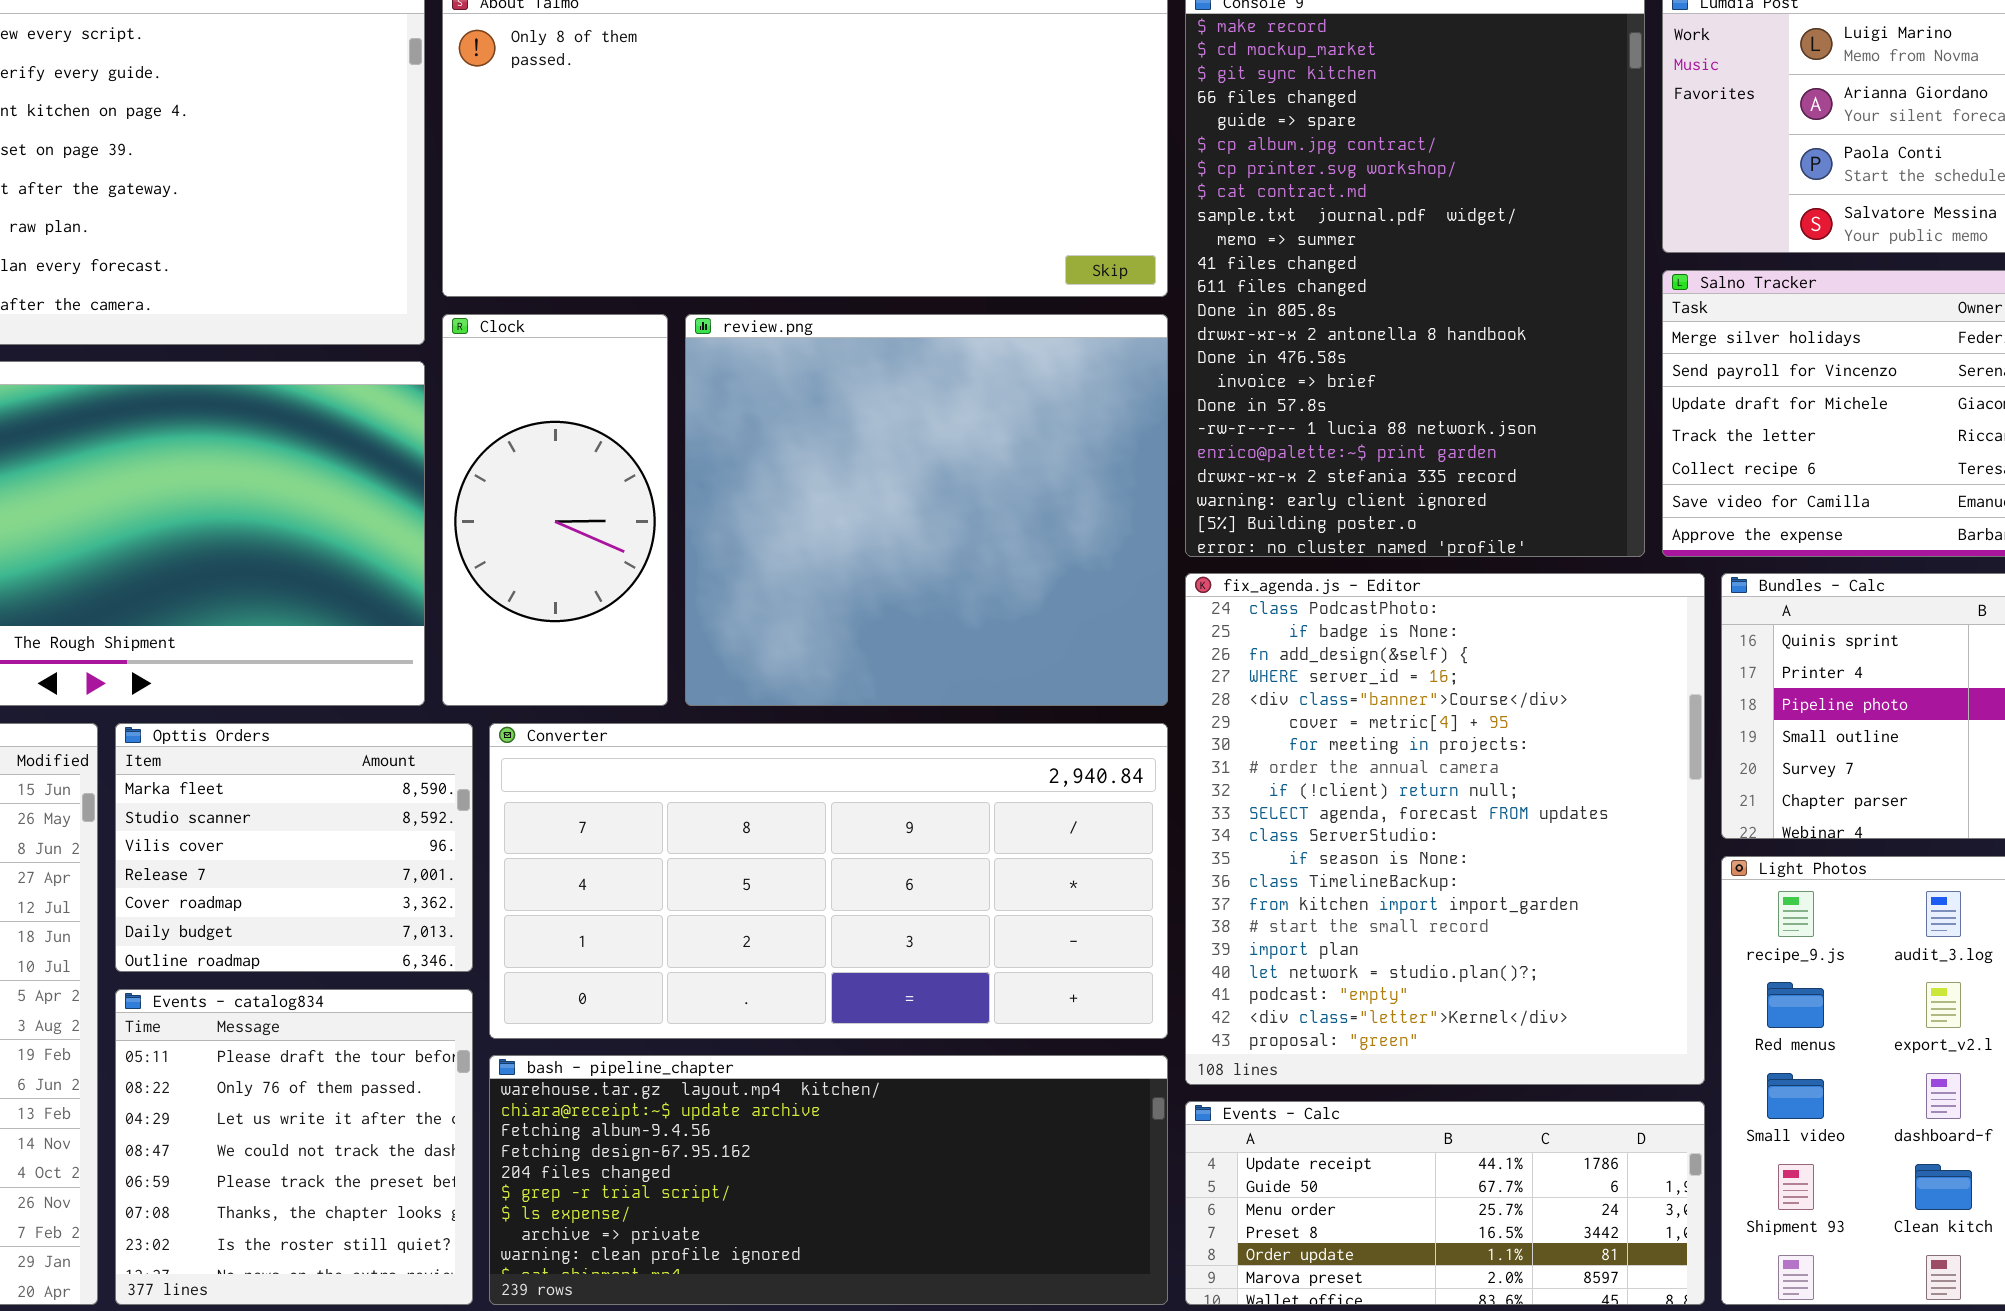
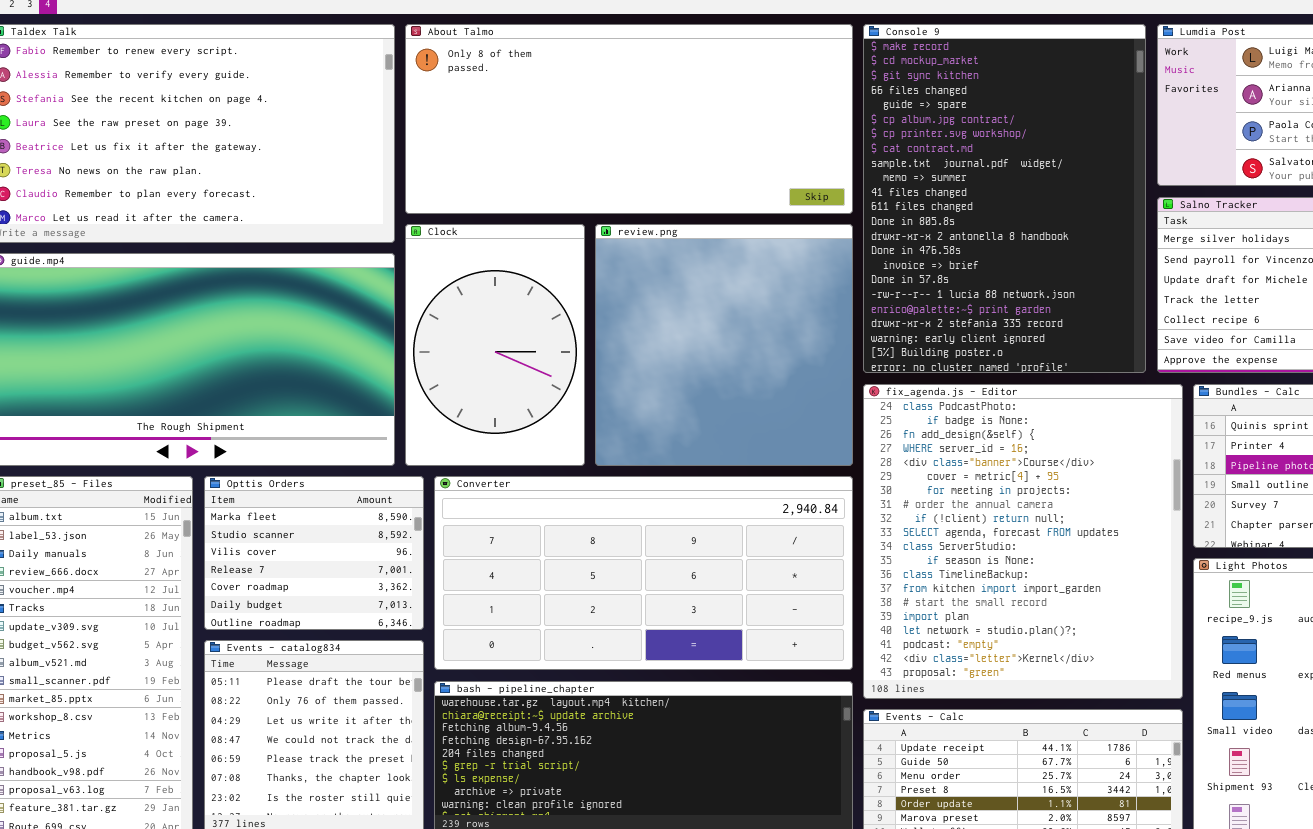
Clock: [442,314,668,706] -> [405,224,585,466], resized
review.png: [685,314,1168,706] -> [595,224,853,466], resized

